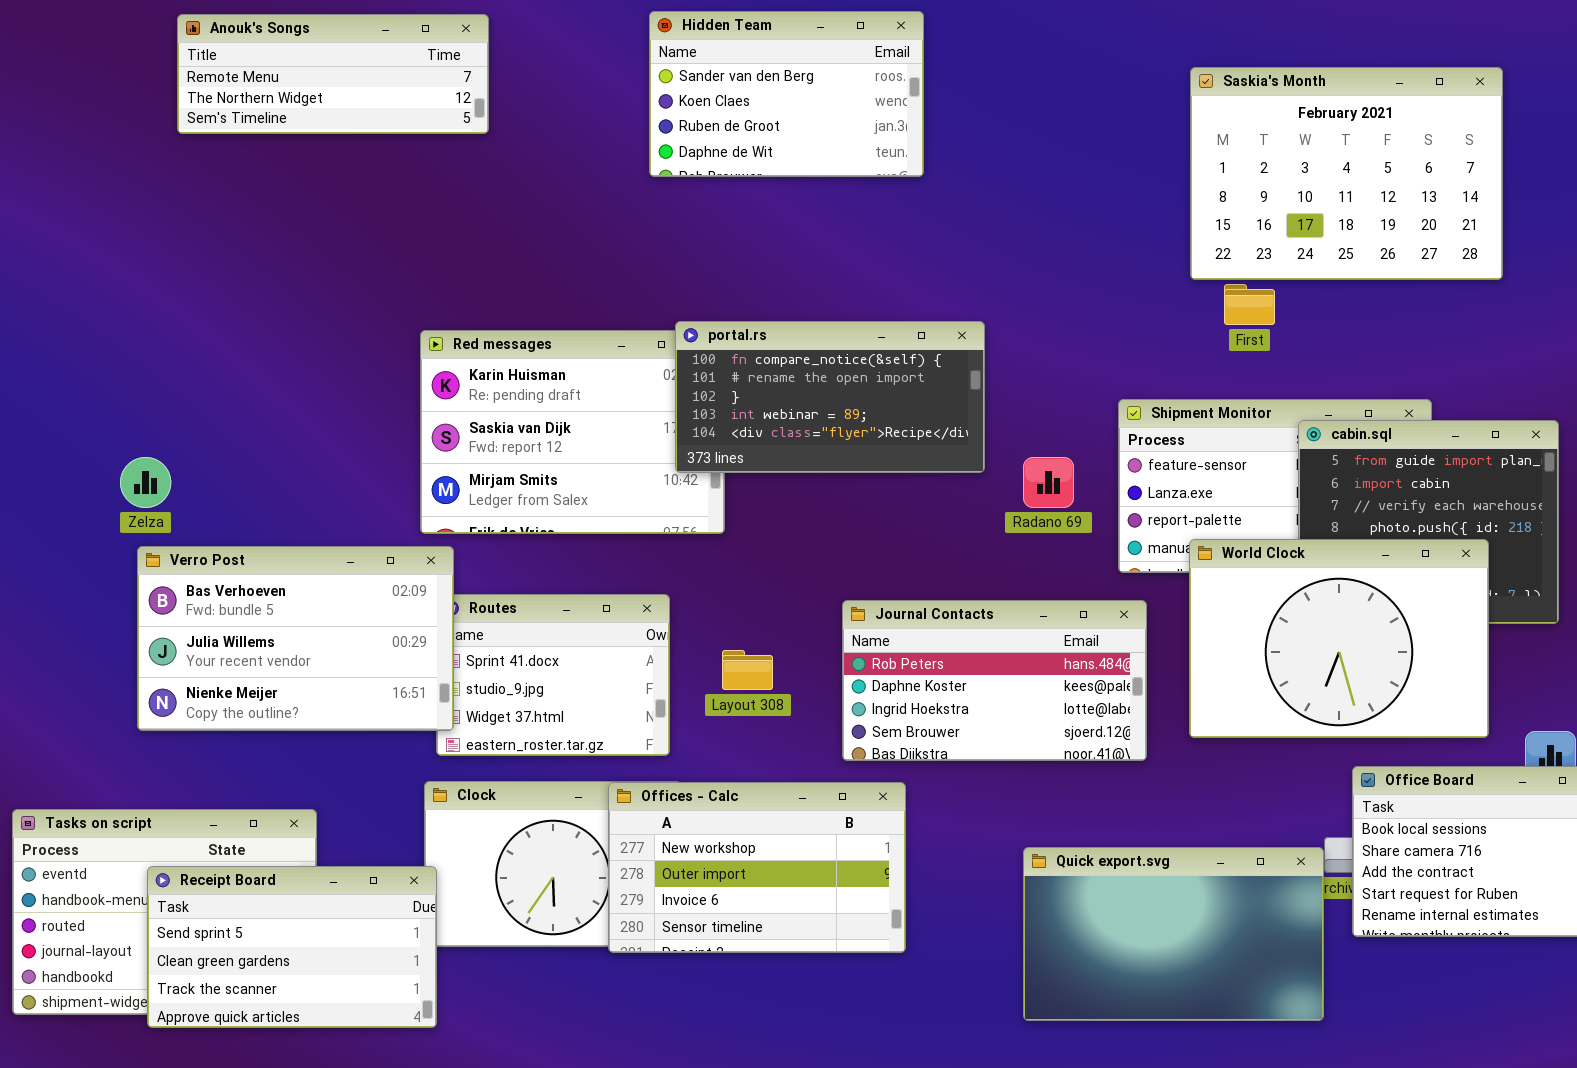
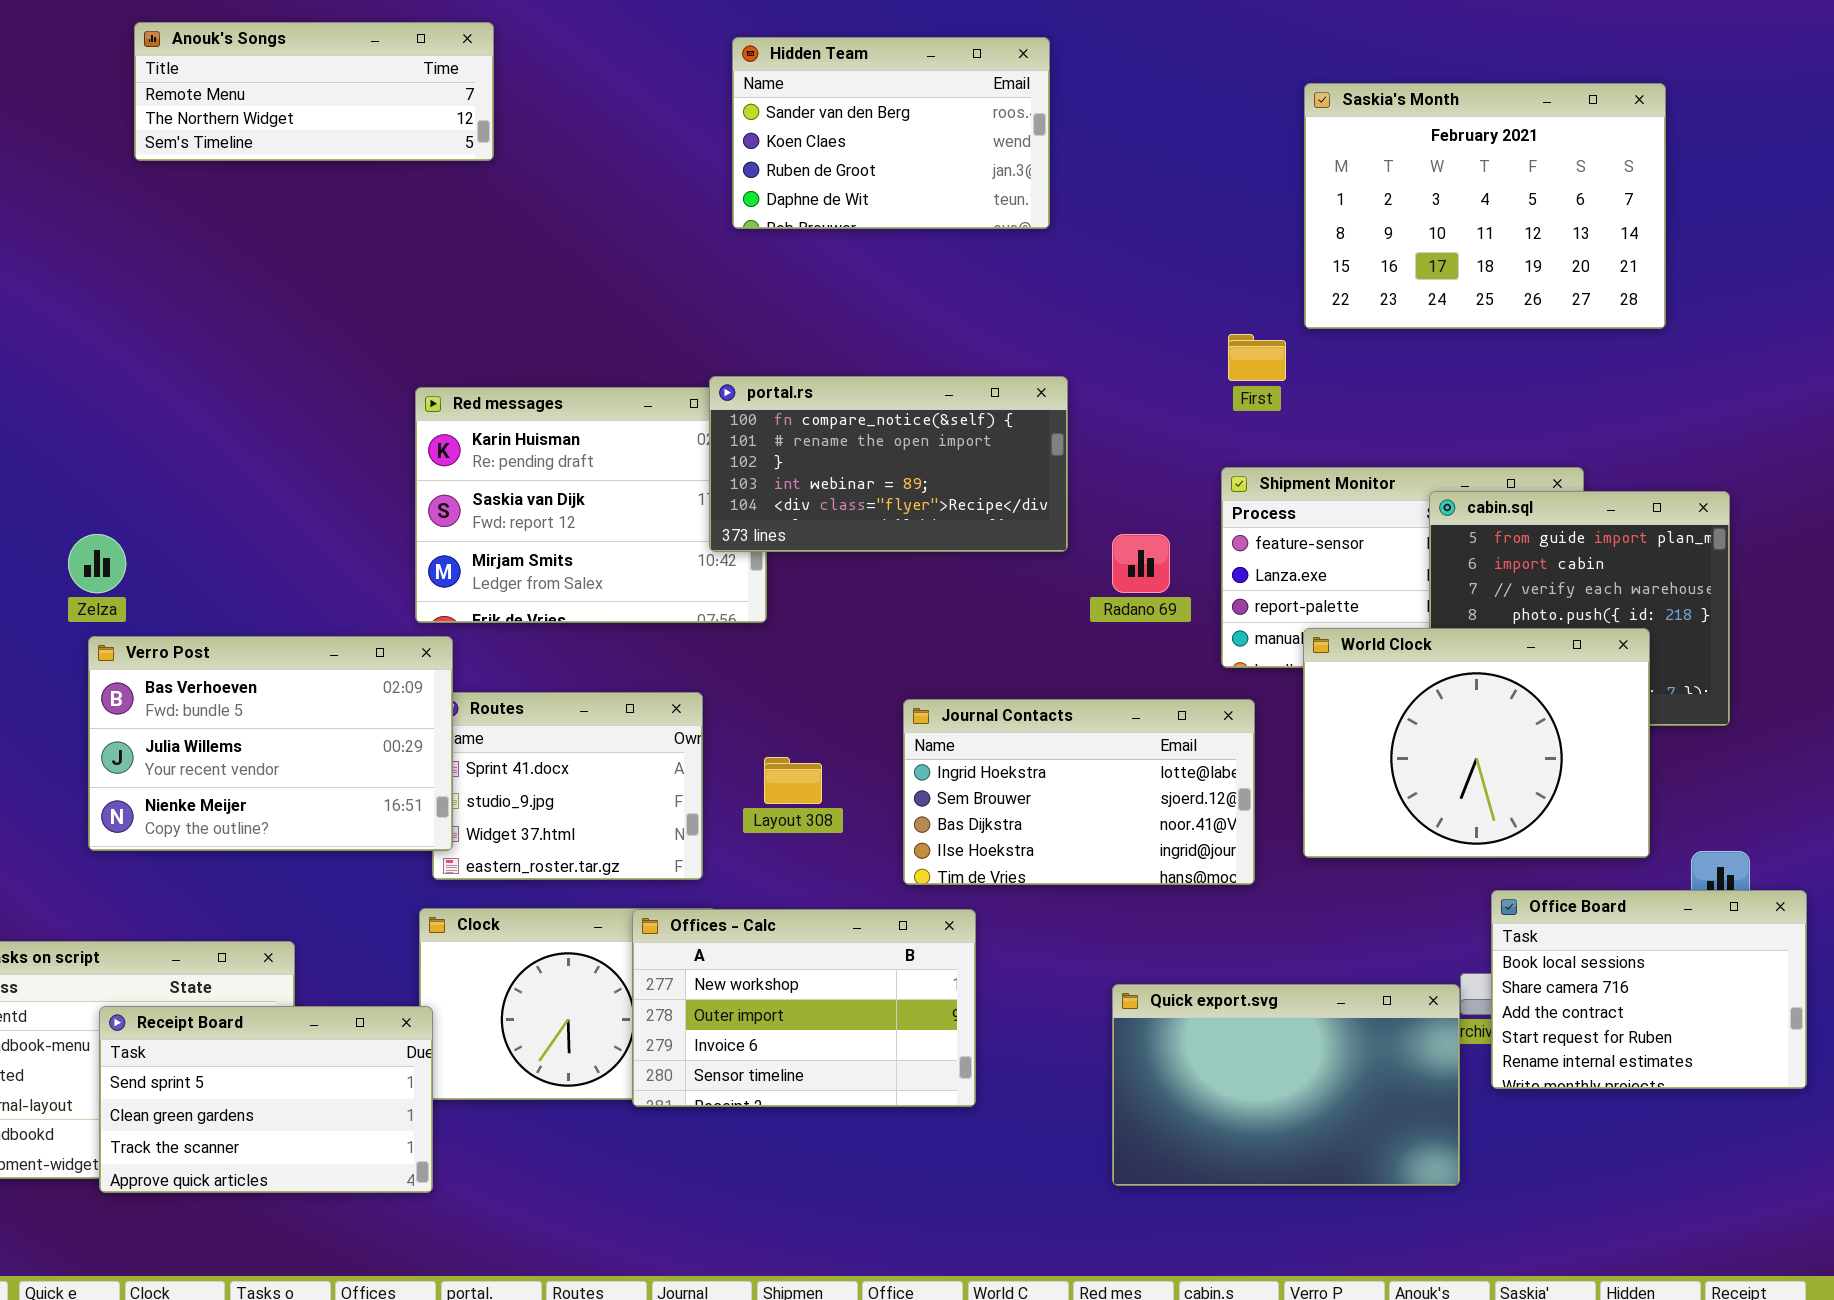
Hidden Team: [649,11,924,177] -> [732,37,1050,229], moved
First: [1224,284,1275,325] -> [1228,334,1286,381], moved
Journal Contacts: [842,600,1147,761] -> [903,699,1255,885], scrolled down 2 rows

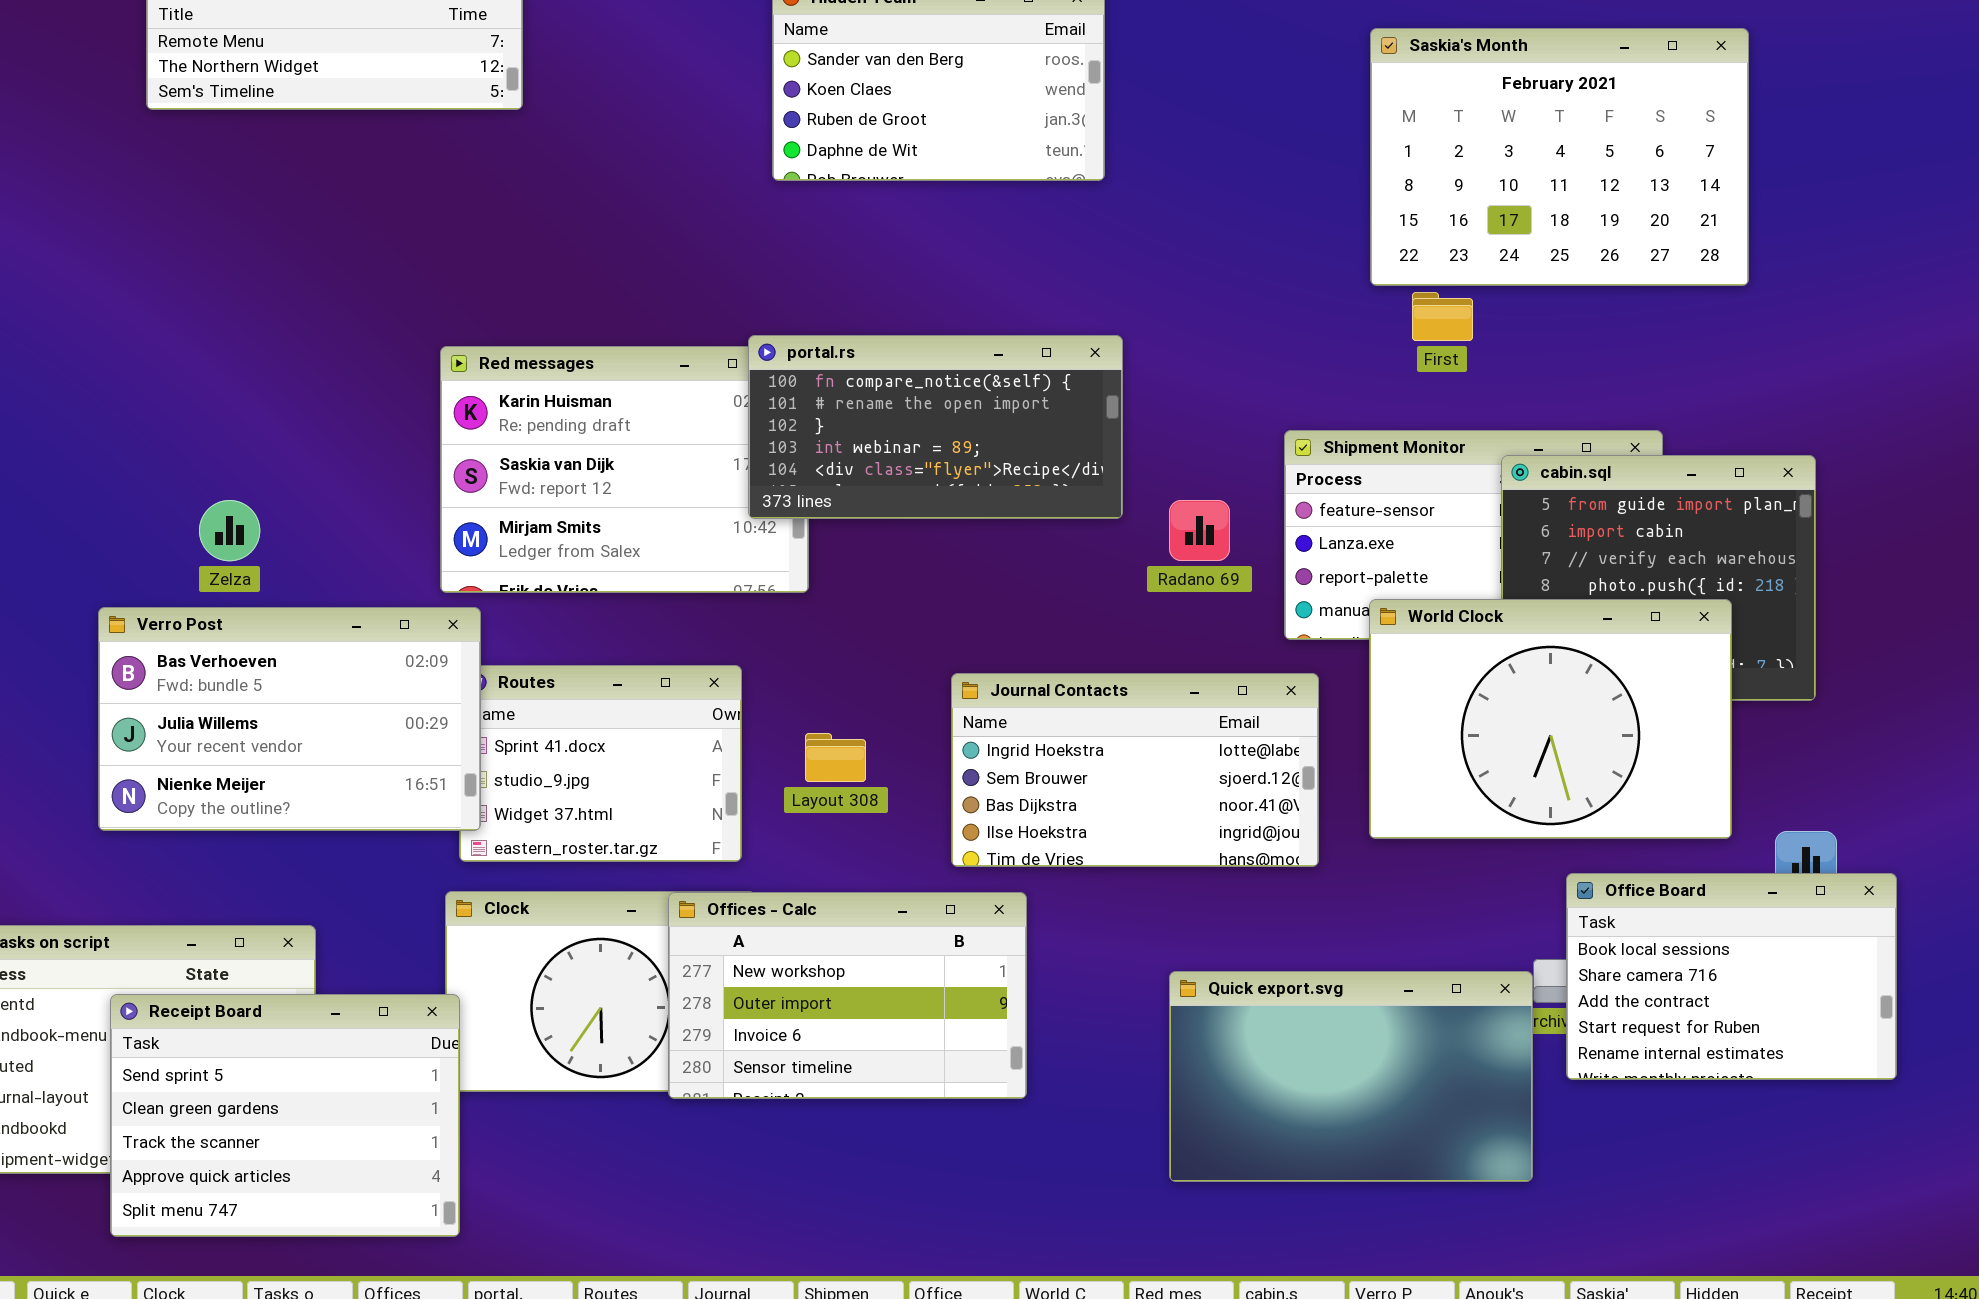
First: [1228,334,1286,381] -> [1412,292,1473,341], moved
Zelza: [68,534,126,593] -> [199,500,260,561], moved
Receipt Board: [99,1006,433,1193] -> [110,994,460,1237], resized

